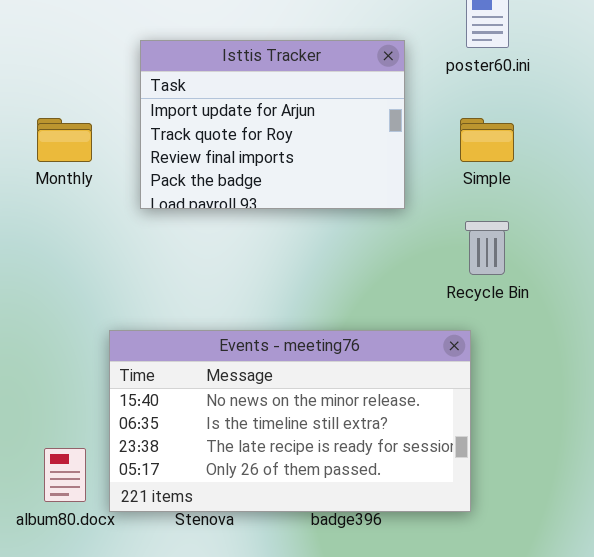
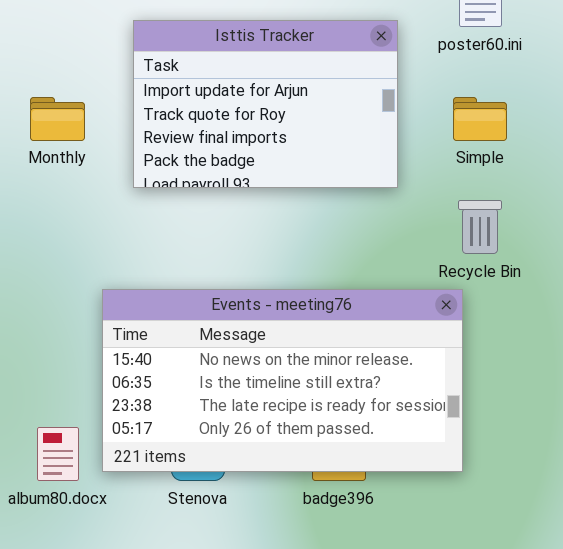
Events - meeting76: [109,330,471,512] -> [102,289,463,472], moved

